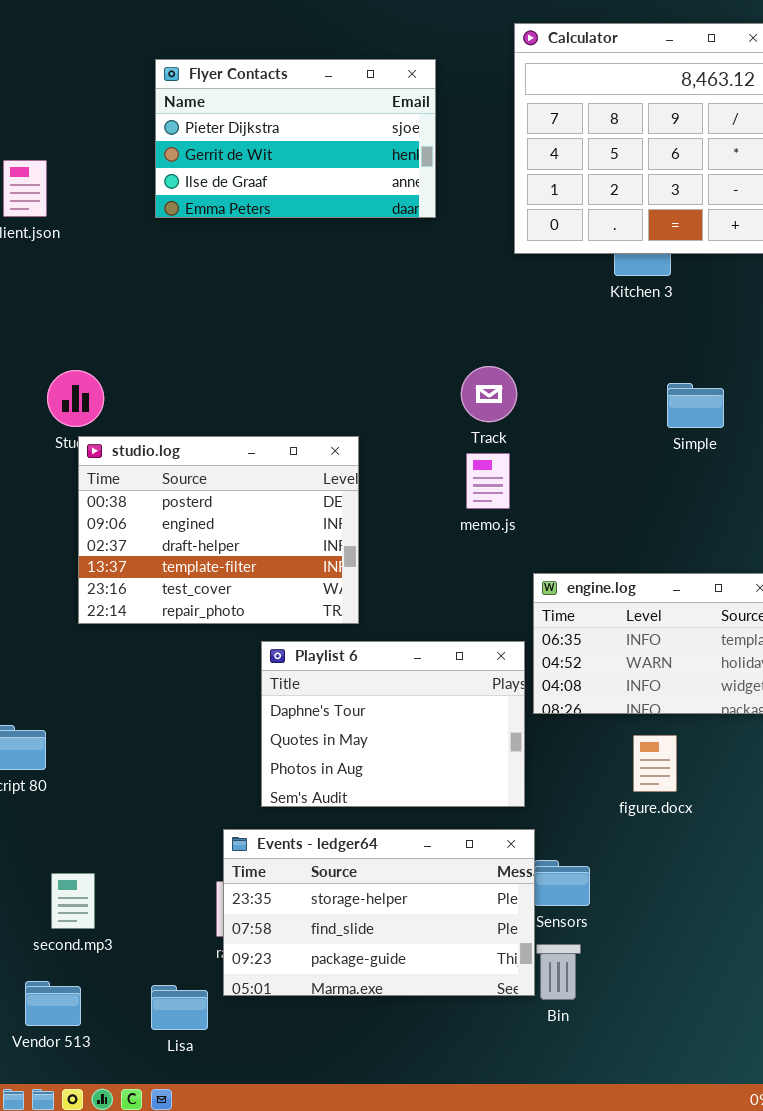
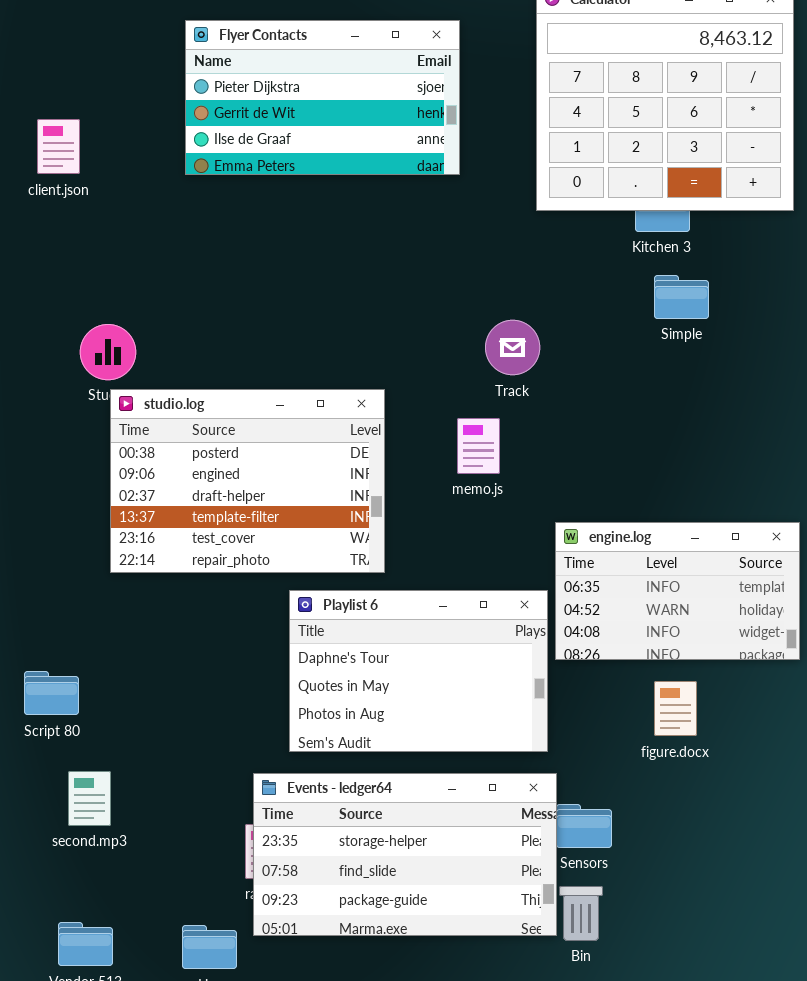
Simple: [667,383,724,428] -> [654,275,709,319], moved
memo.js: [466,453,510,509] -> [457,418,500,474], moved
second.mp3: [51,873,95,929] -> [68,771,111,826], moved

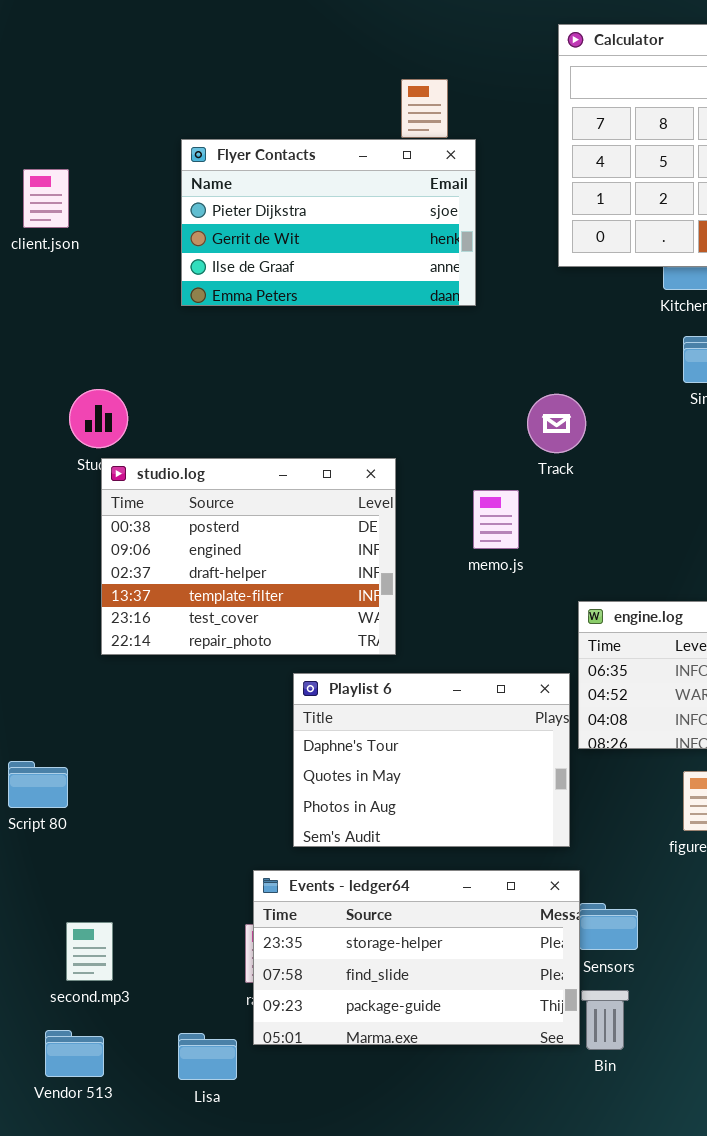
Flyer Contacts: [185,20,460,175] -> [181,139,476,306], moved
Track: [485,320,540,375] -> [527,394,586,453], moved
second.mp3: [68,771,111,826] -> [66,922,113,981], moved

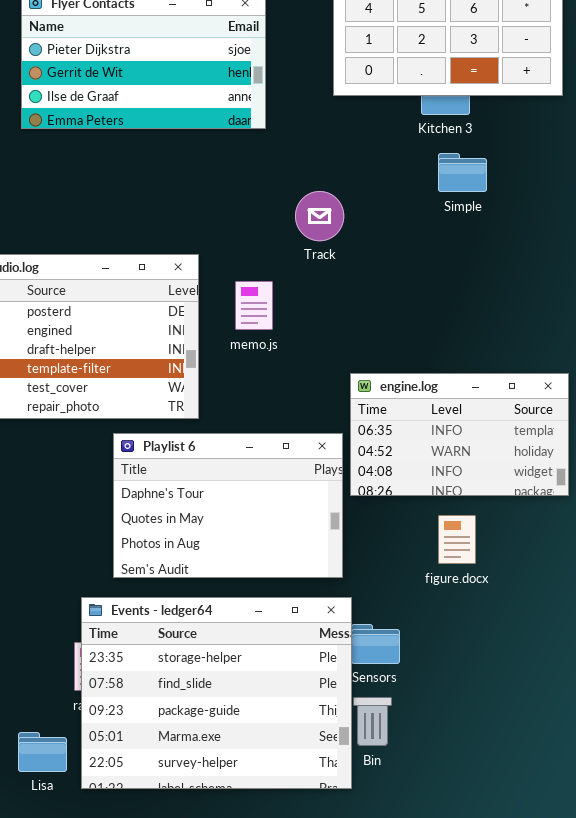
Track: [527,394,586,453] -> [295,191,344,241], moved
memo.js: [473,490,519,549] -> [235,281,273,330], moved
Events - ledger64: [253,870,580,1045] -> [81,597,352,789], resized

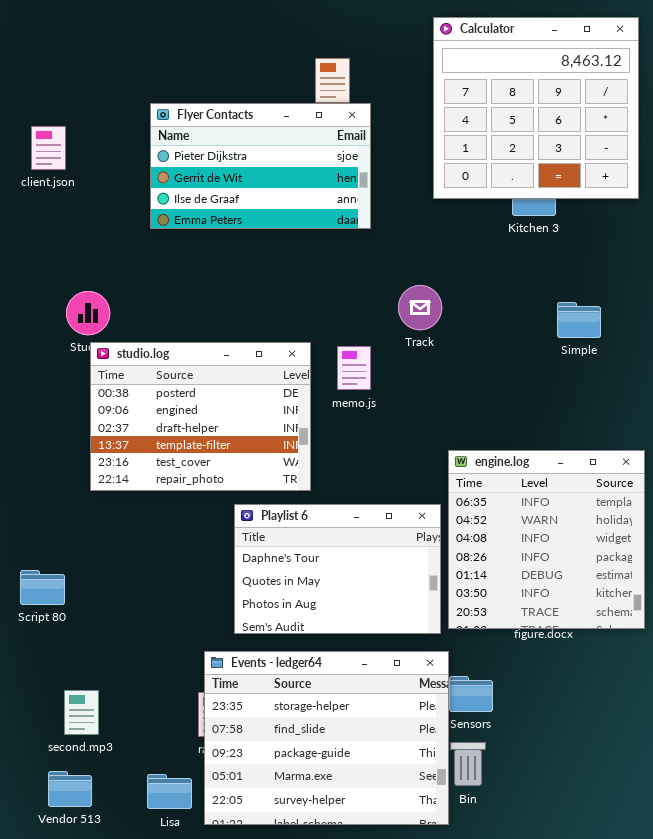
Simple: [438,153,487,192] -> [557,302,601,338], moved
memo.js: [235,281,273,330] -> [337,346,371,390], moved
engine.log: [350,373,569,496] -> [448,450,645,629], resized

